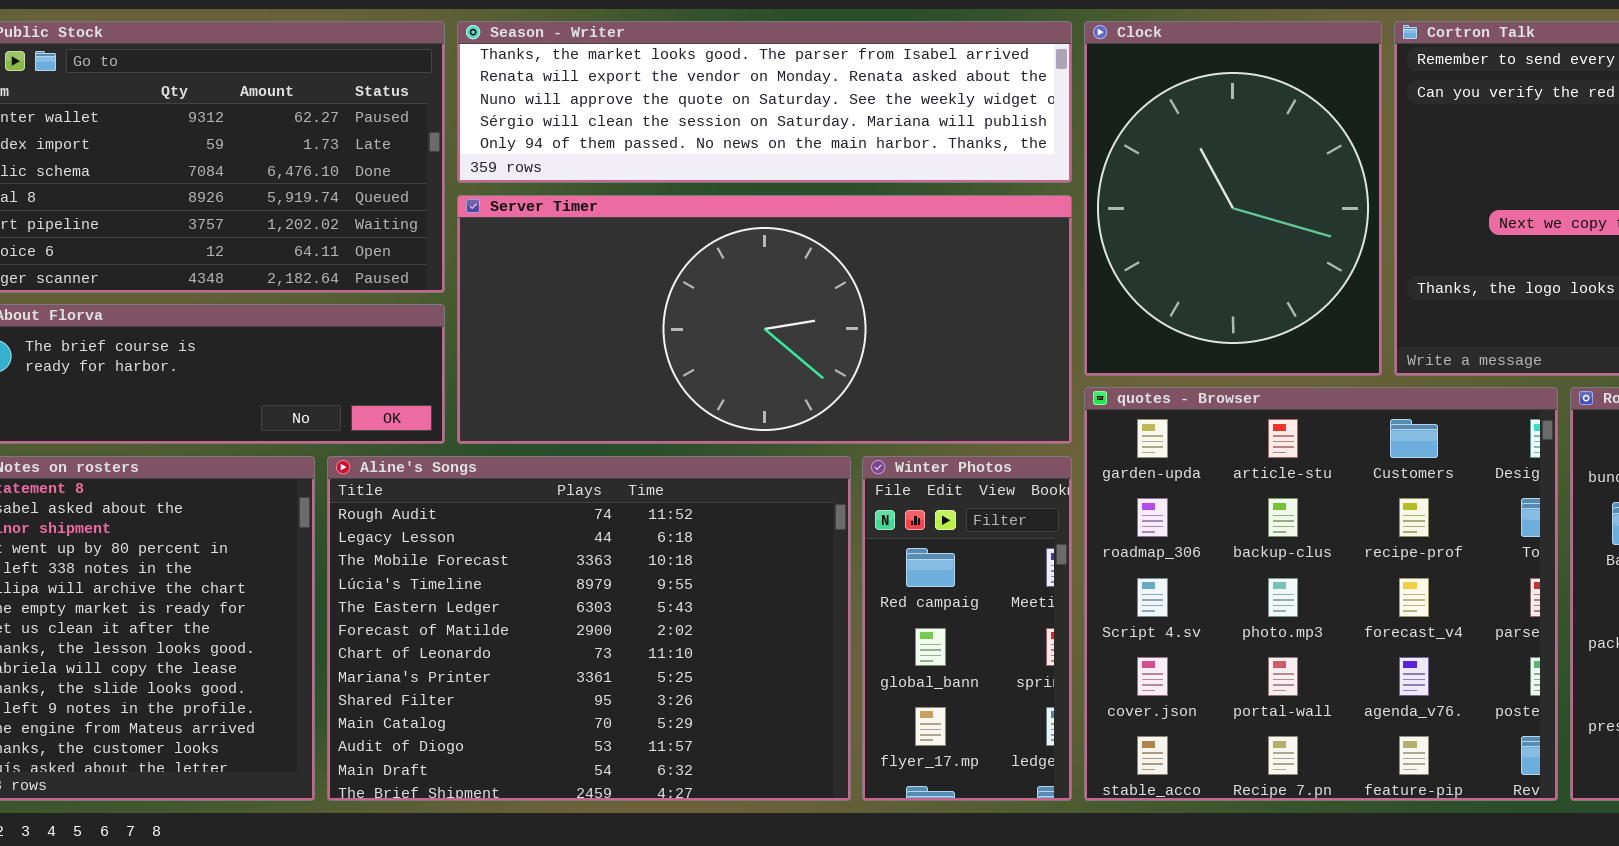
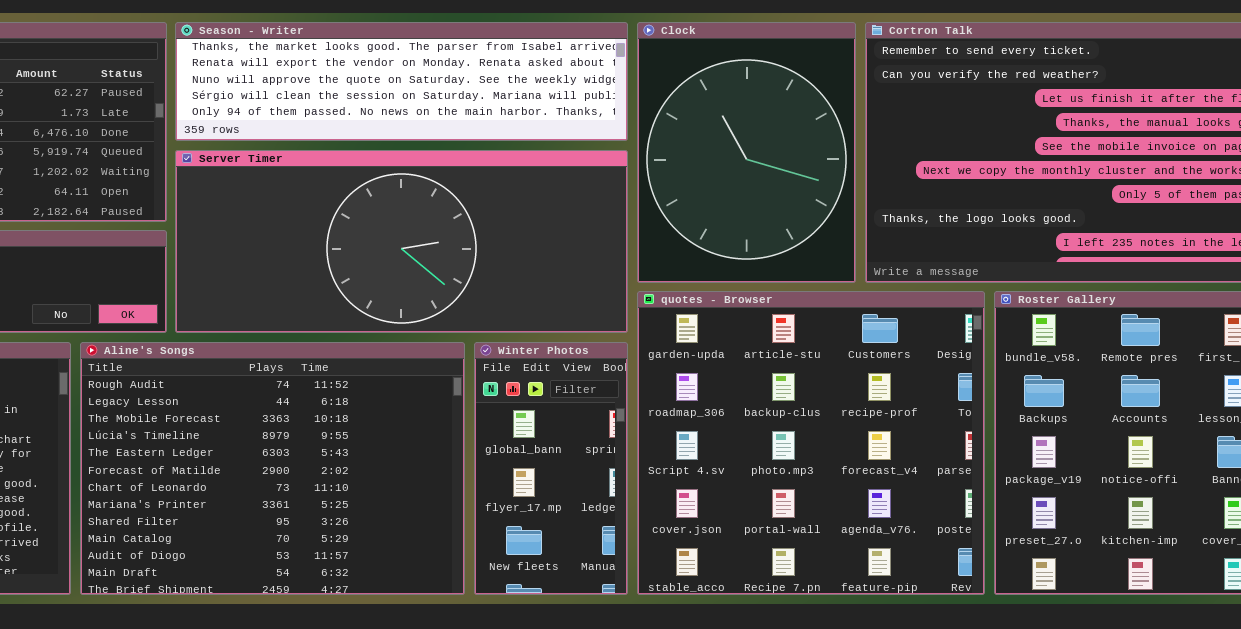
Winter Photos: [862,456,1072,801] -> [474,342,628,595], scrolled down 1 row

